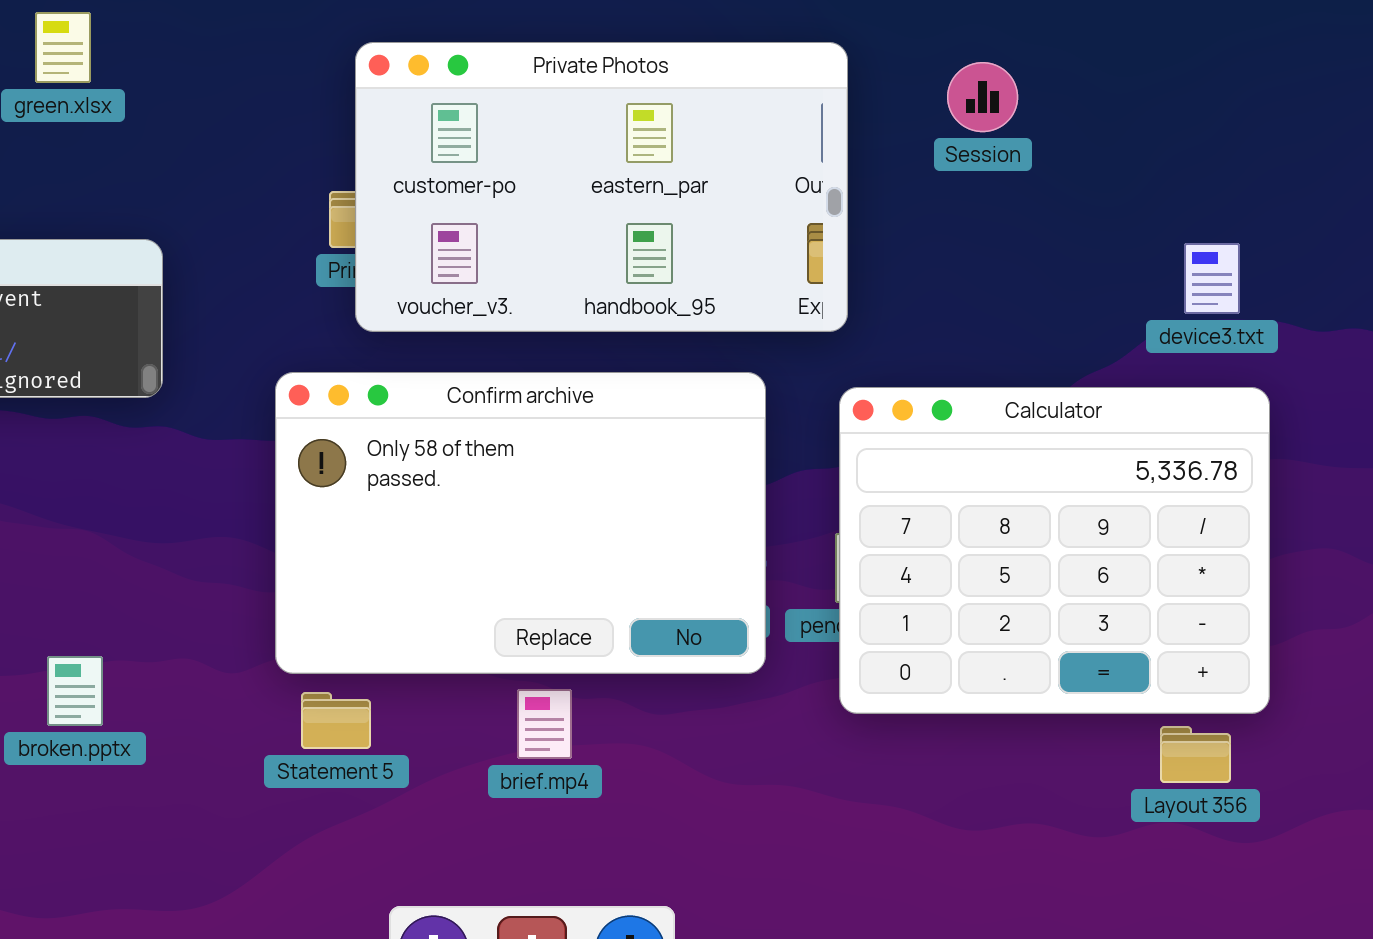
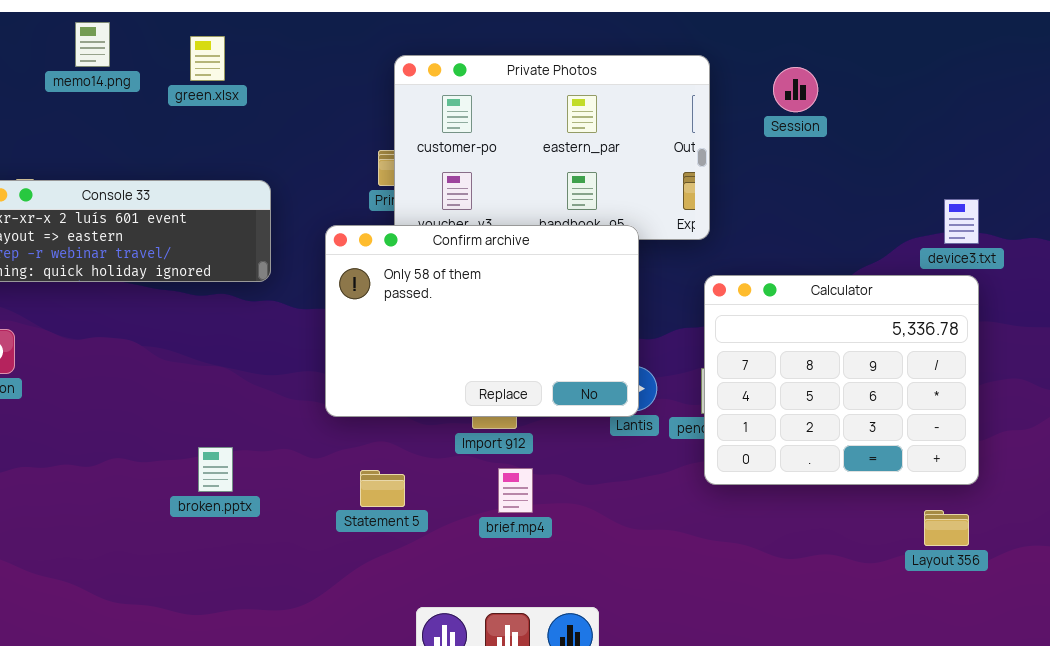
device3.txt: [1184,243,1240,314] -> [944,199,979,244], moved
Confirm archive: [275,372,766,674] -> [325,225,639,417], moved
Layout 356: [1160,726,1231,783] -> [924,510,969,546], moved

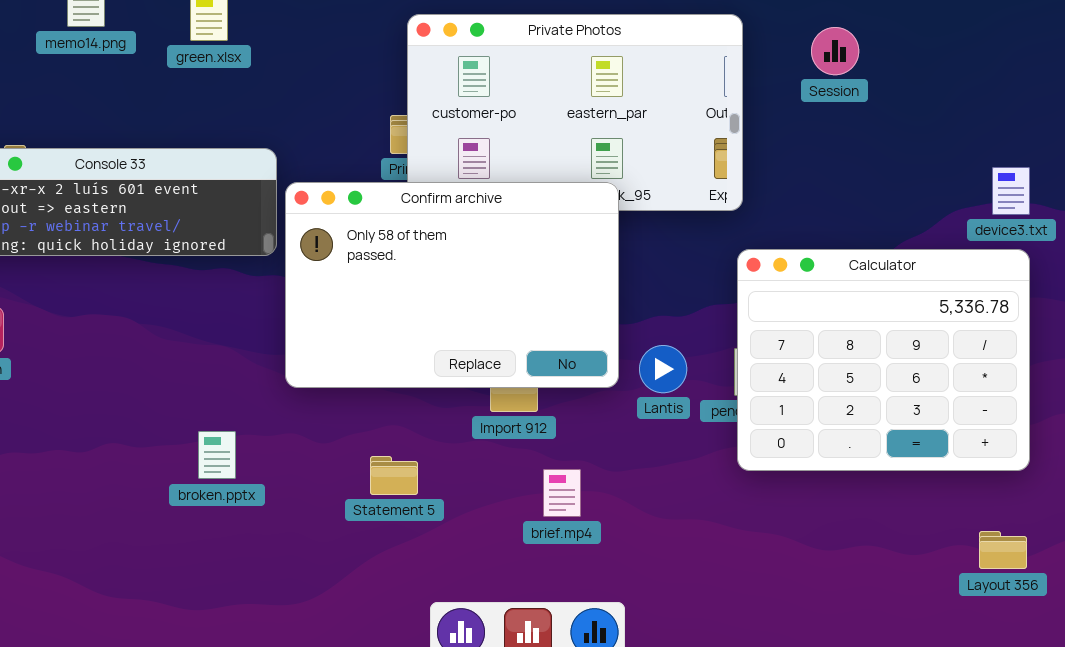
Confirm archive: [325,225,639,417] -> [285,182,619,388], moved
brief.mp4: [498,468,533,513] -> [543,469,581,517], moved
Layout 356: [924,510,969,546] -> [979,531,1027,569], moved

